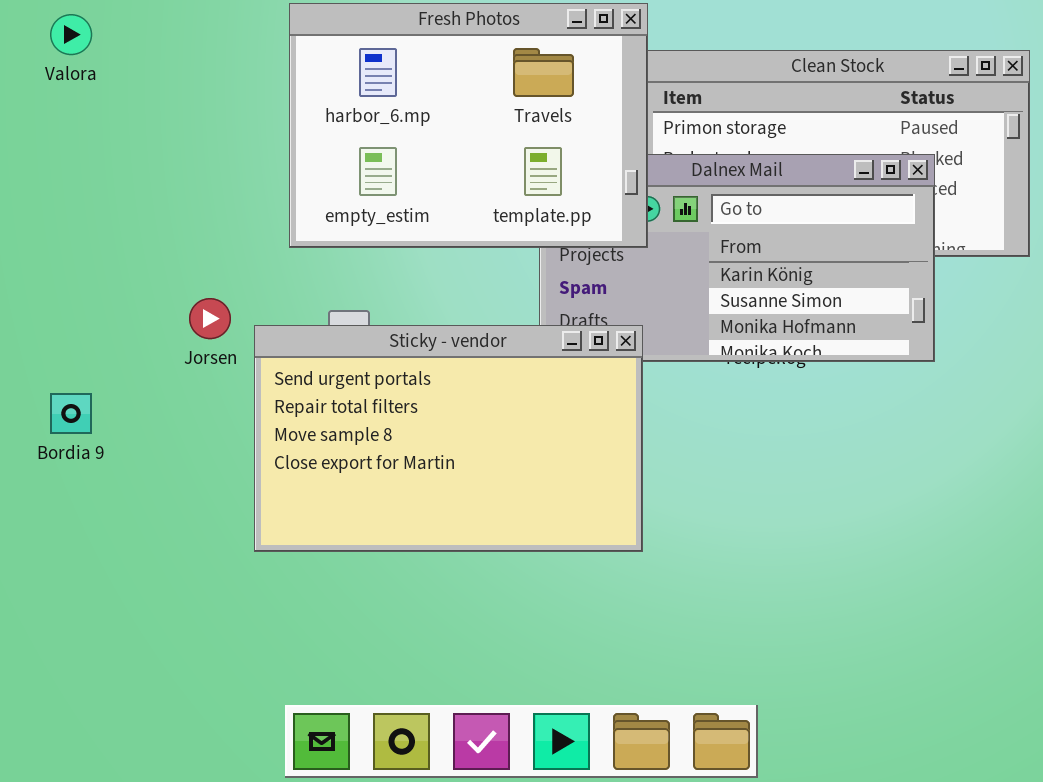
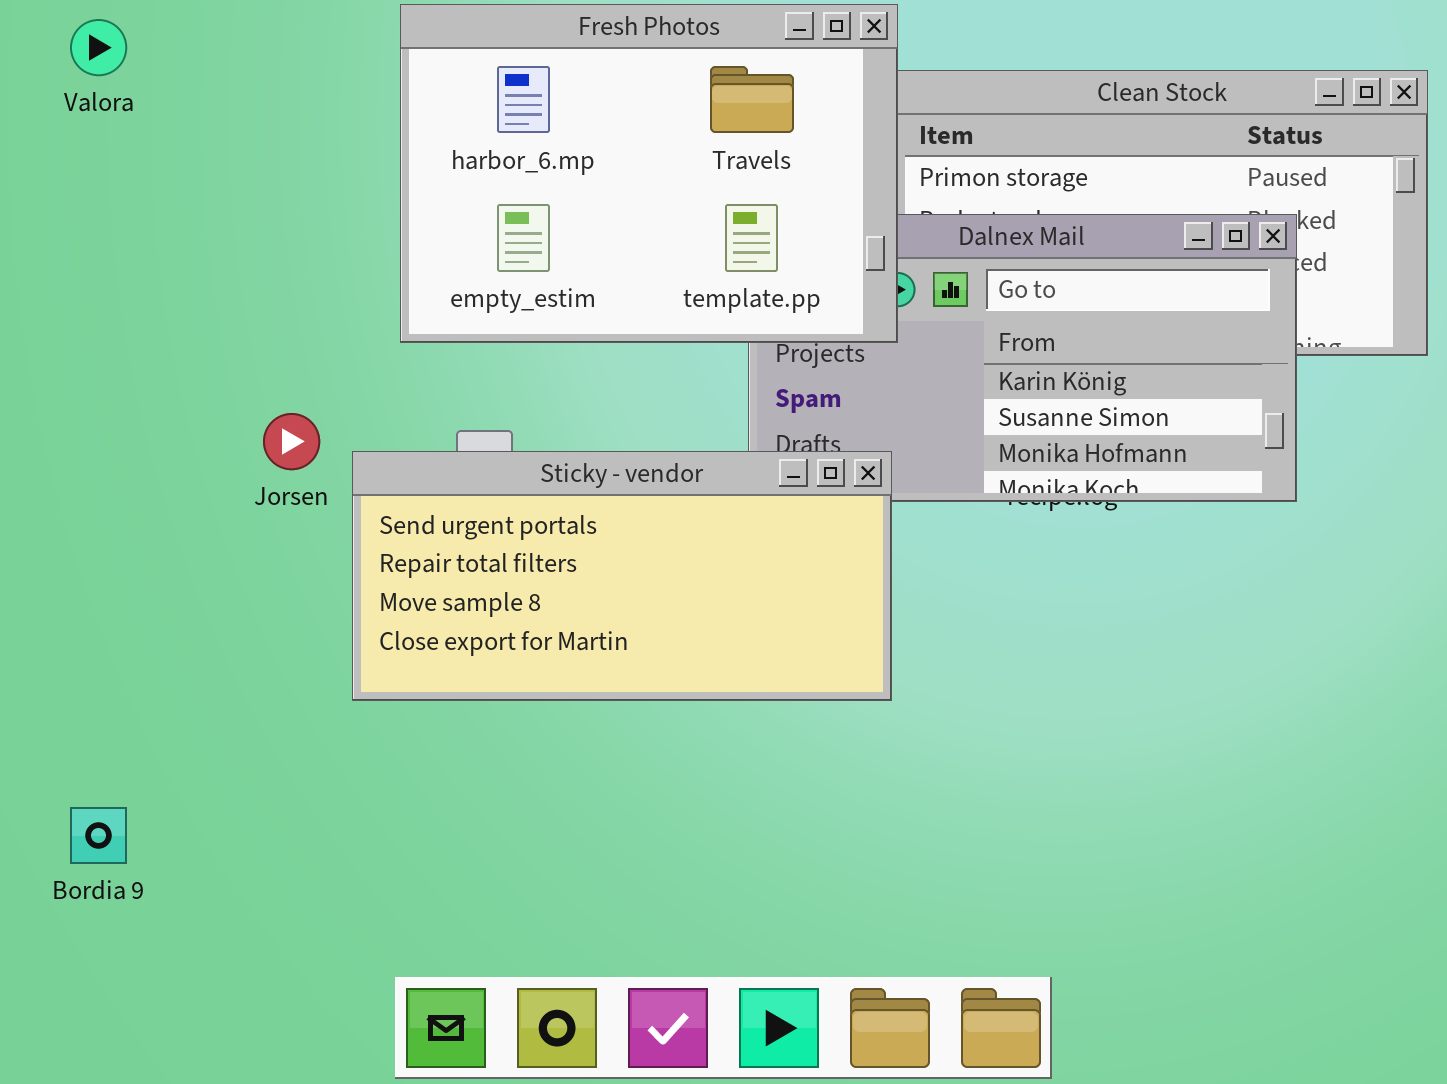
Sticky - vendor: [254,325,643,552] -> [352,451,892,701], resized
Bordia 9: [50,393,92,434] -> [70,807,127,864], moved

